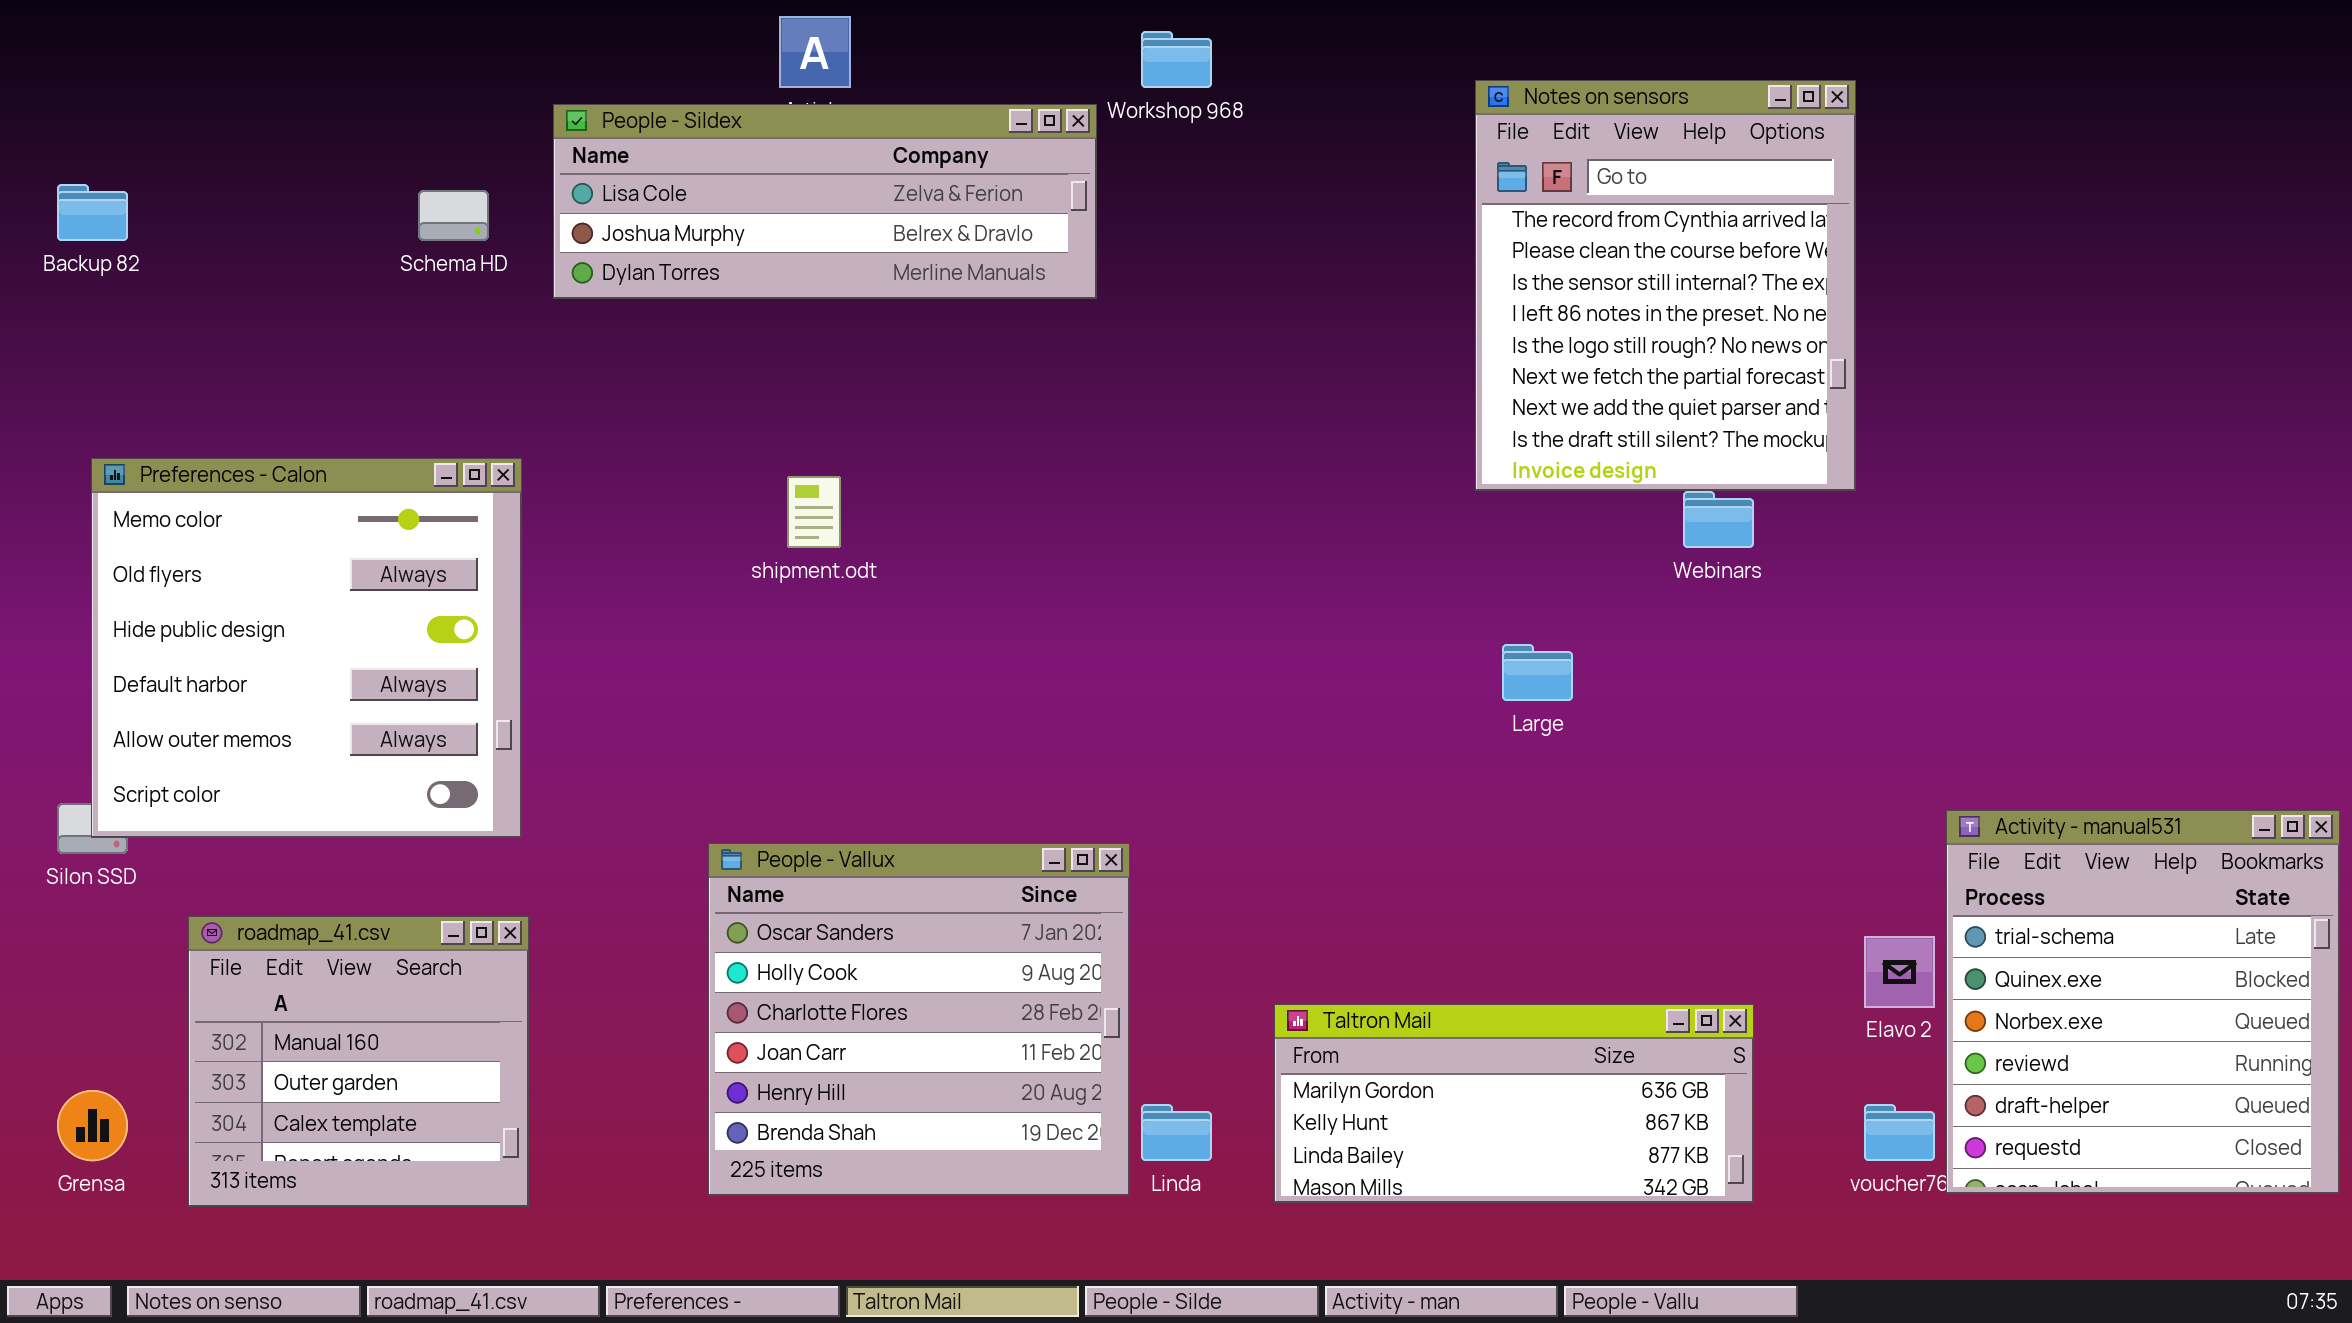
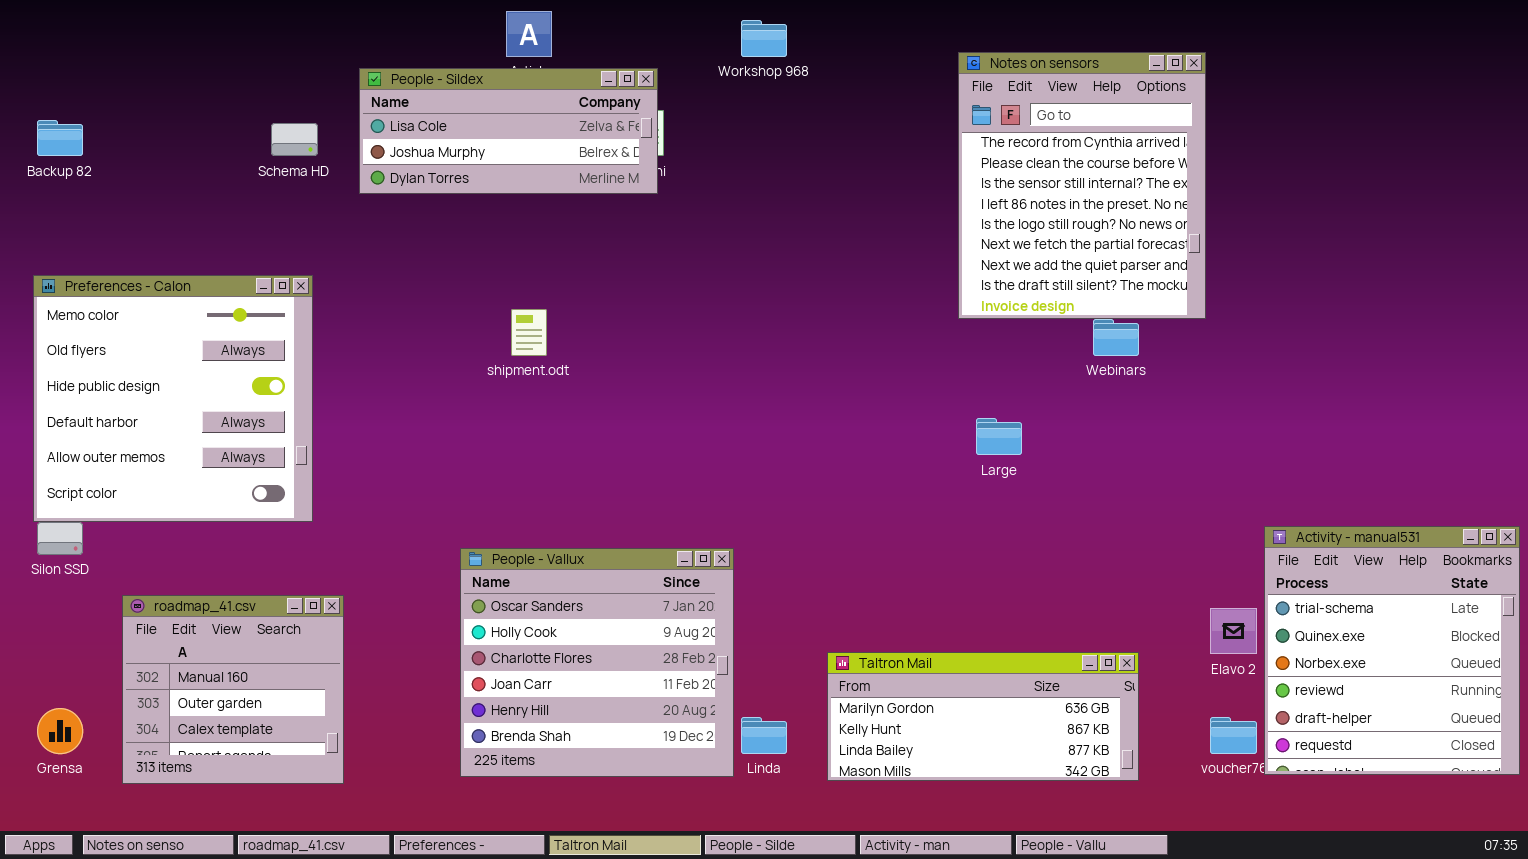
People - Sildex: [553,104,1097,299] -> [359,68,658,194], resized
Preferences - Calon: [91,458,522,838] -> [33,275,313,522], moved

